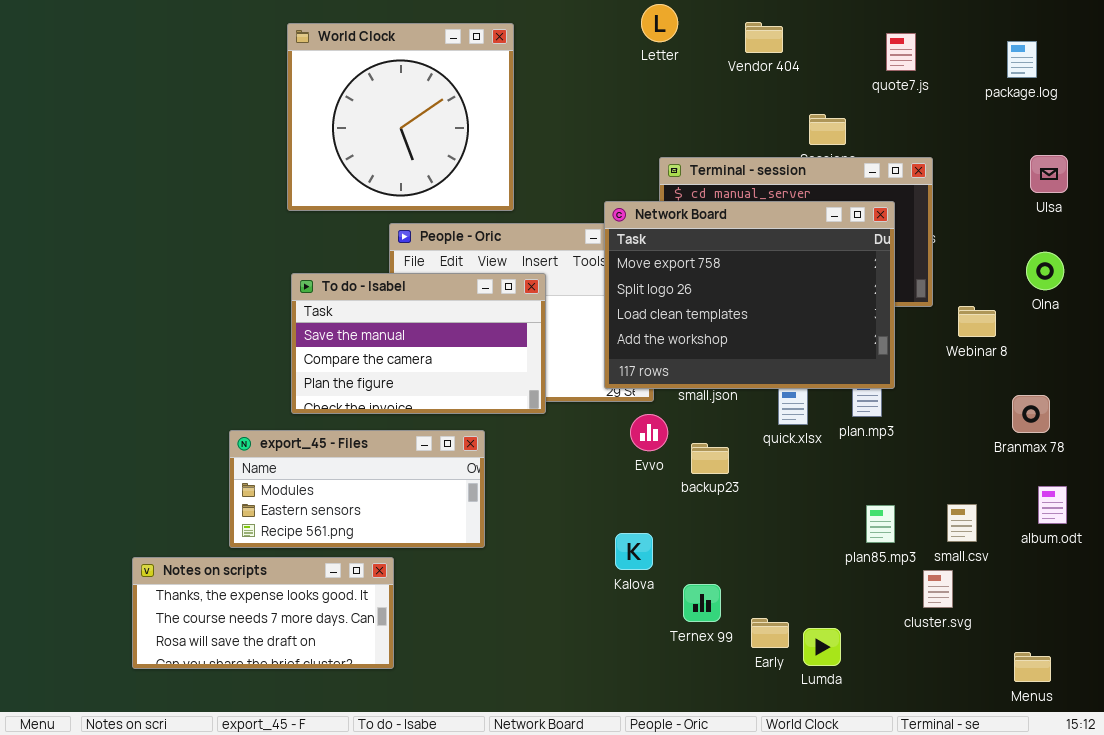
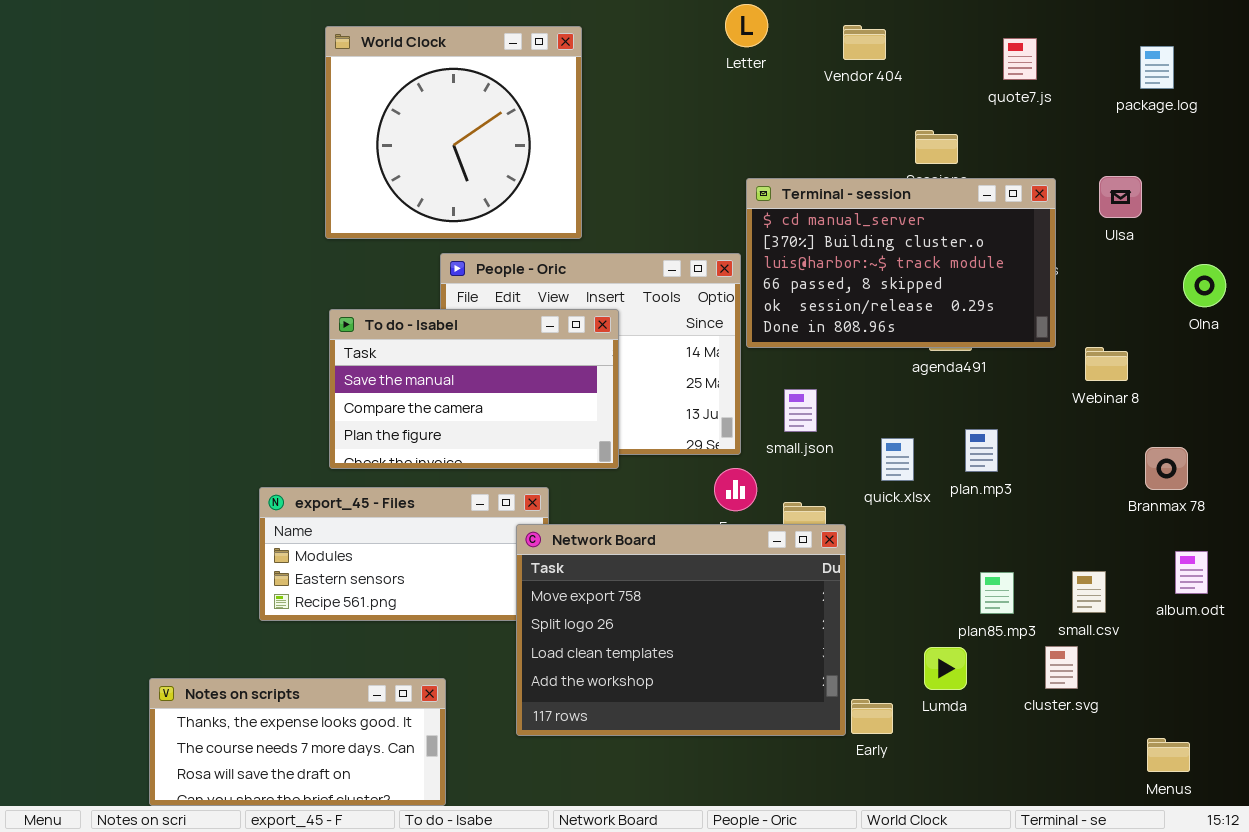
Ulsa: [1030,155,1068,193] -> [1099,176,1142,218], moved
Network Board: [604,201,895,389] -> [516,524,846,736], moved
Olna: [1026,252,1064,290] -> [1183,264,1226,307], moved
Notes on scripts: [132,557,394,669] -> [149,678,446,806], moved
Lumda: [803,628,841,666] -> [924,647,967,690], moved

